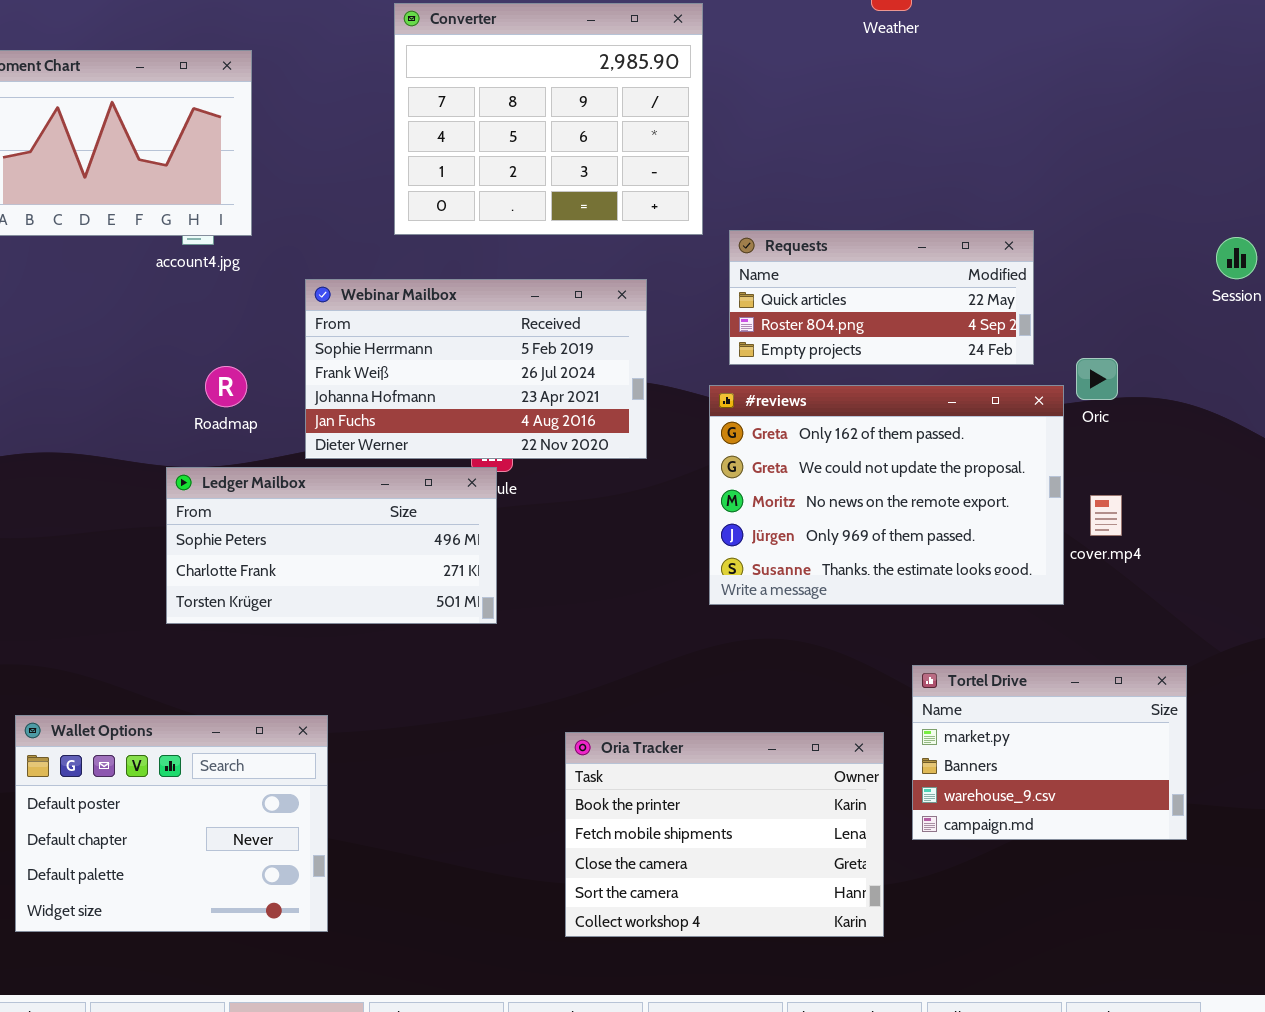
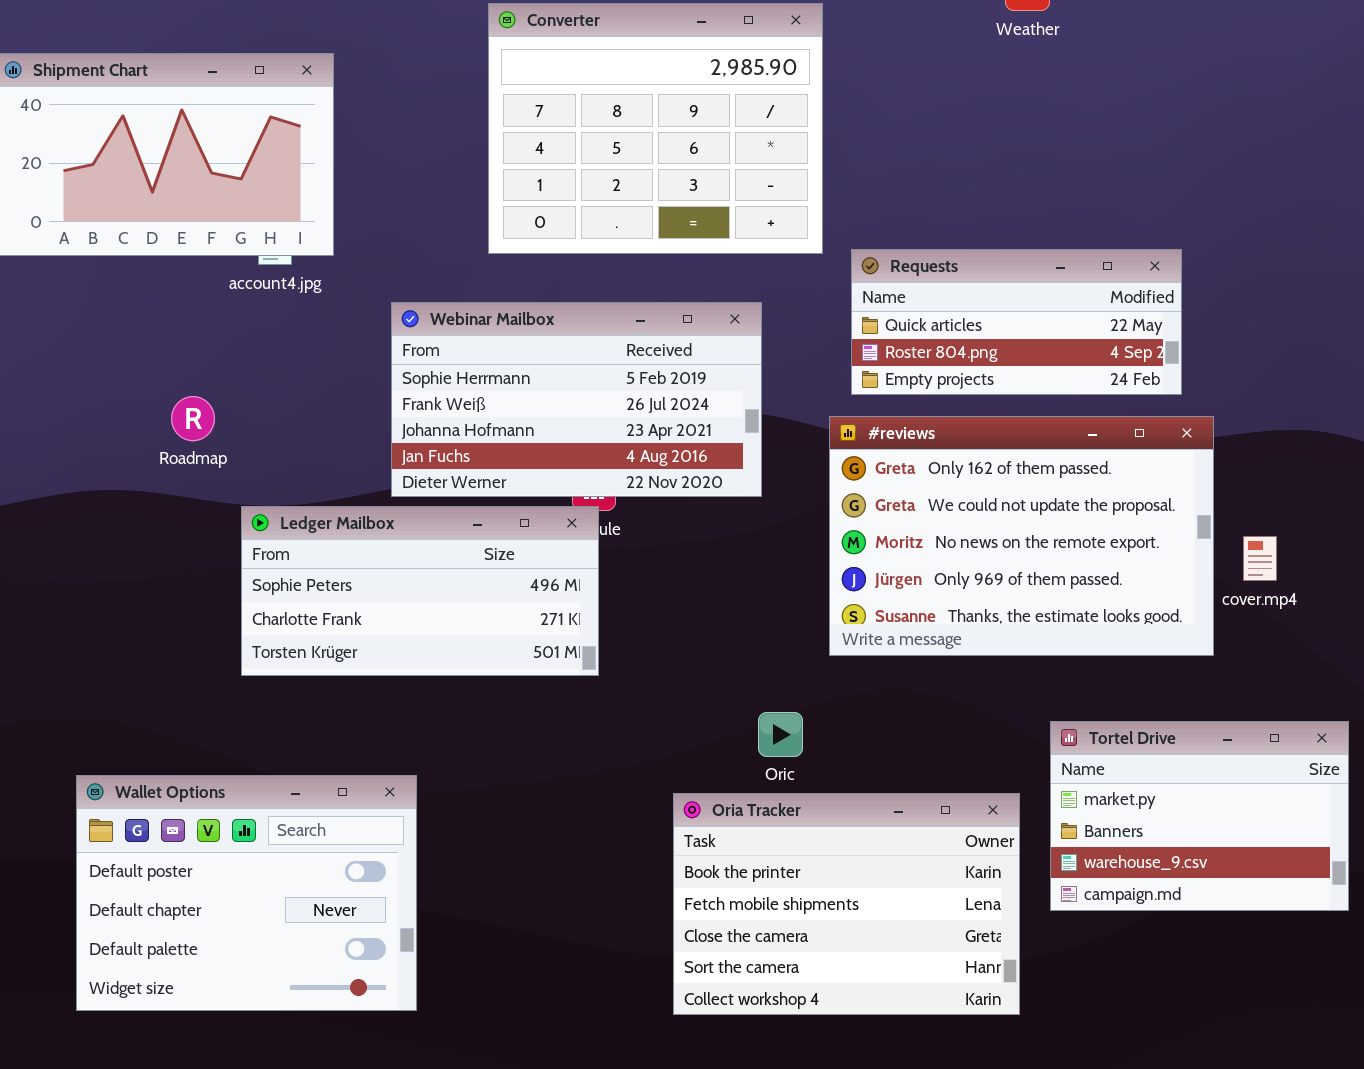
Oric: [1076,358,1118,400] -> [758,712,803,757], moved
Roadmap: [205,366,247,407] -> [171,396,215,441], moved

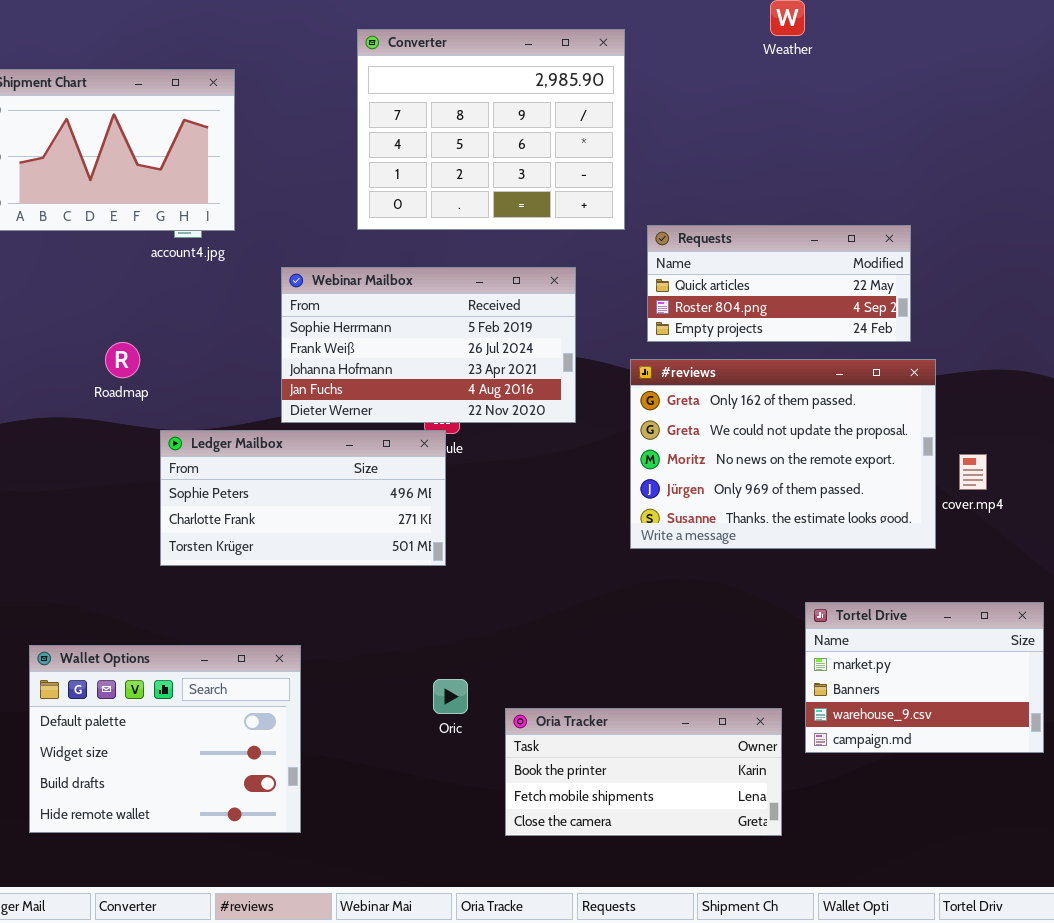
Oric: [758,712,803,757] -> [433,679,468,714], moved
Wallet Options: [76,775,417,1011] -> [29,645,301,833], scrolled down 2 rows
Oria Tracker: [673,793,1020,1015] -> [505,708,782,836], resized

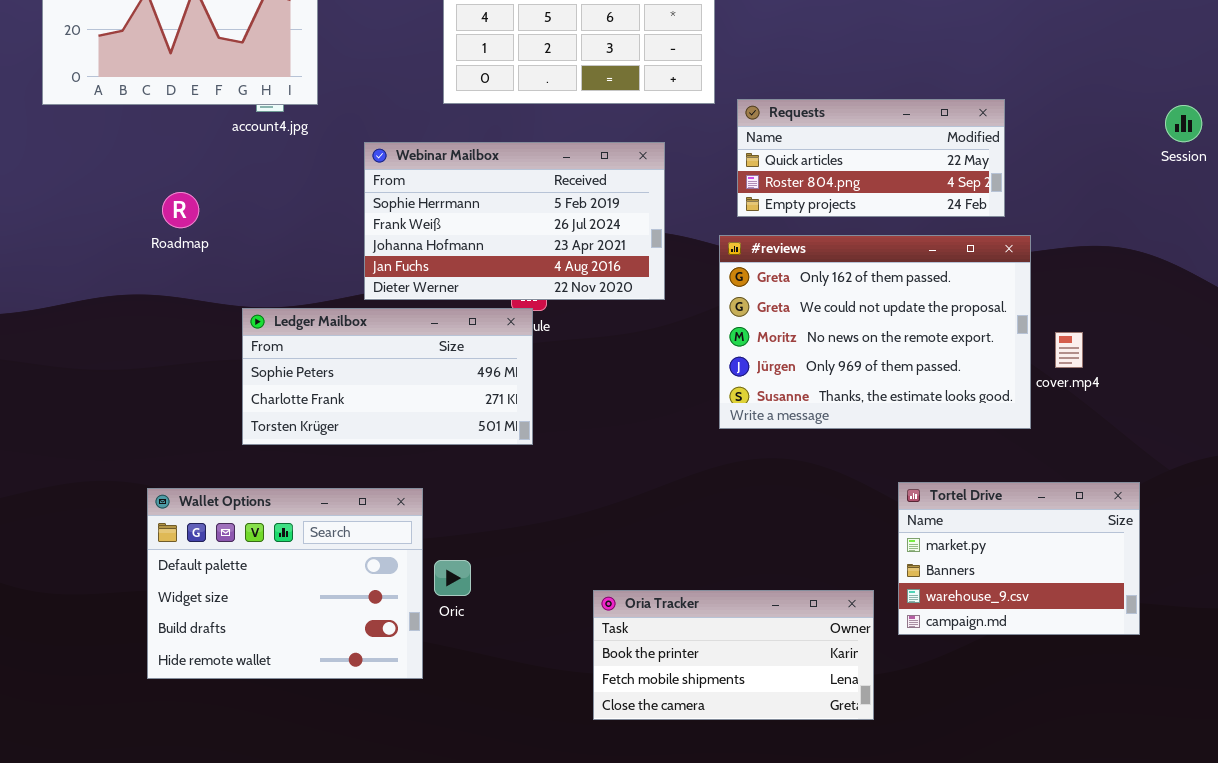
Roadmap: [105,342,140,378] -> [162,192,199,228], moved
Wallet Options: [29,645,301,833] -> [147,488,423,679], moved
Oric: [433,679,468,714] -> [434,560,471,596], moved

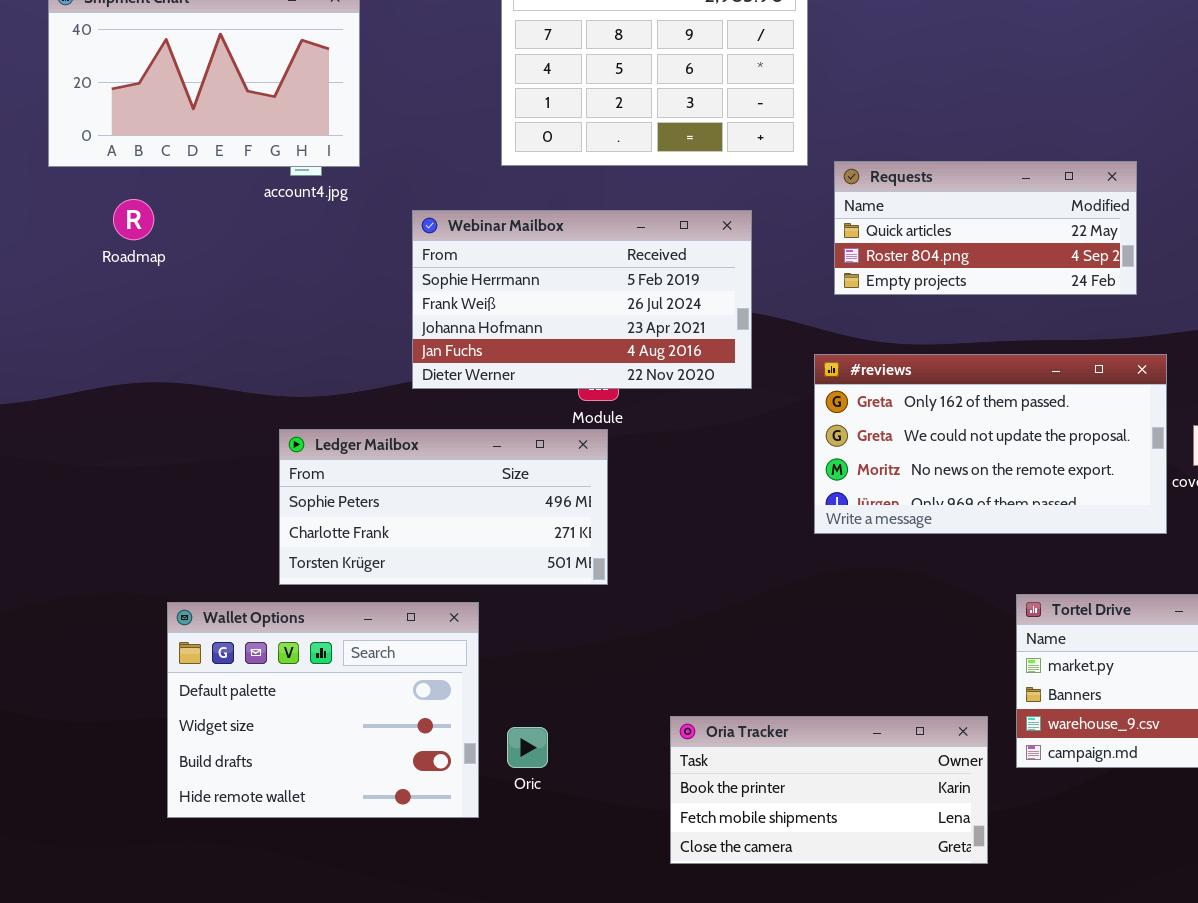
Roadmap: [162,192,199,228] -> [113,199,154,240], moved
#reviews: [719,235,1031,429] -> [814,354,1167,534], resized
Ledger Mailbox: [242,308,533,445] -> [279,429,608,585], moved
Oric: [434,560,471,596] -> [507,727,548,768], moved

